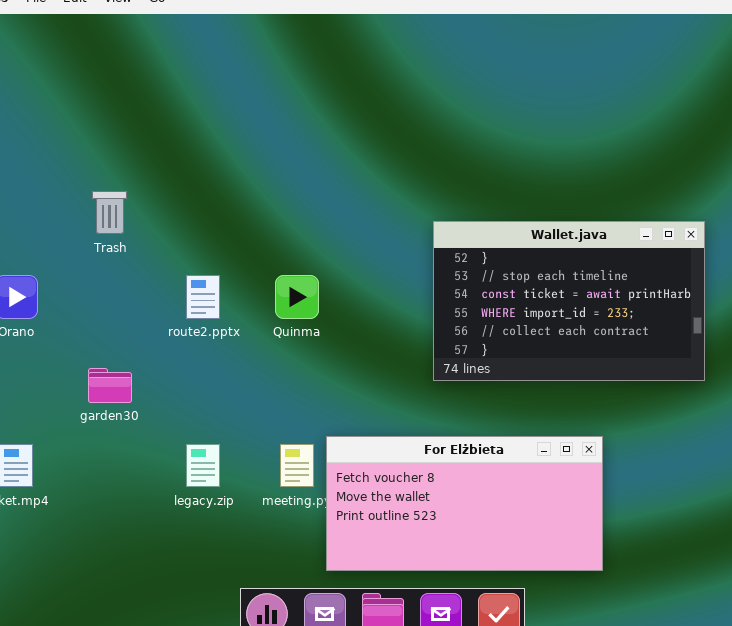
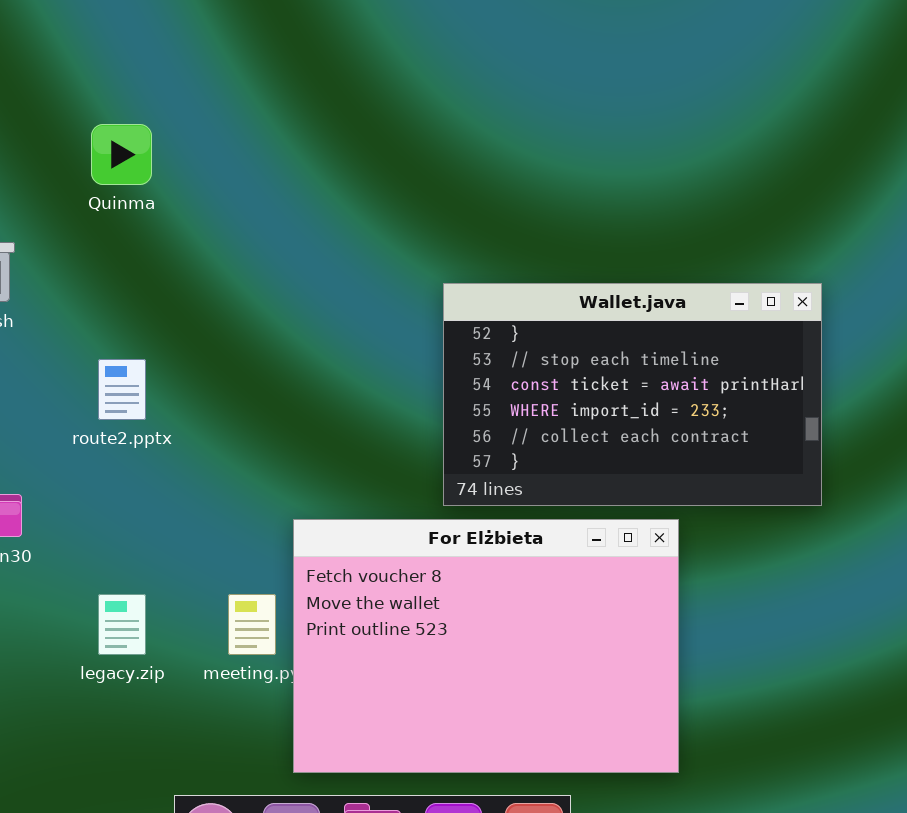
Quinma: [275,275,319,319] -> [91,124,152,185], moved
For Elżbieta: [326,436,603,571] -> [293,519,679,773], resized

